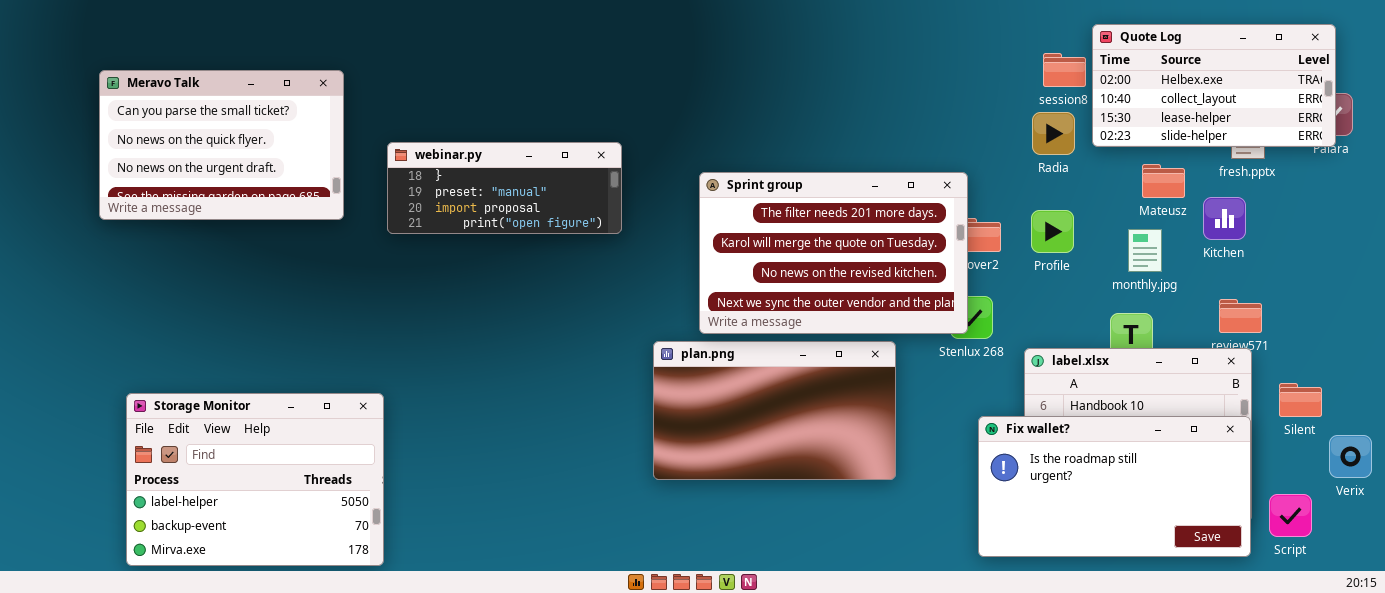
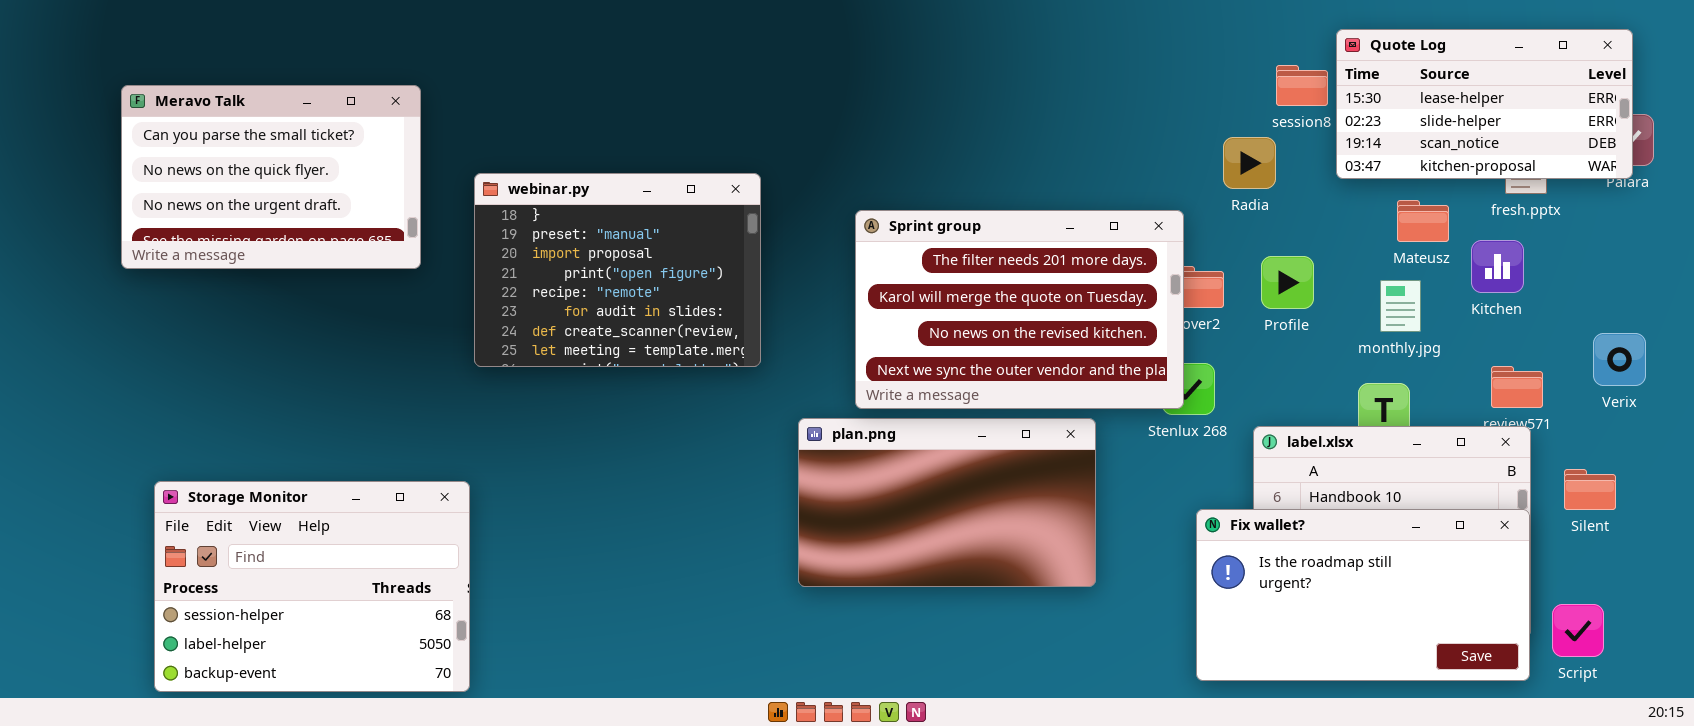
Quote Log: [1092,24,1336,147] -> [1336,29,1633,179], scrolled down 2 rows
Radia: [1032,112,1075,155] -> [1223,137,1276,189], moved
webinar.py: [387,142,622,234] -> [474,173,761,367], resized
Storage Monitor: [126,393,384,566] -> [154,481,470,692], scrolled up 1 row
Verix: [1329,435,1372,478] -> [1593,333,1646,386], moved

